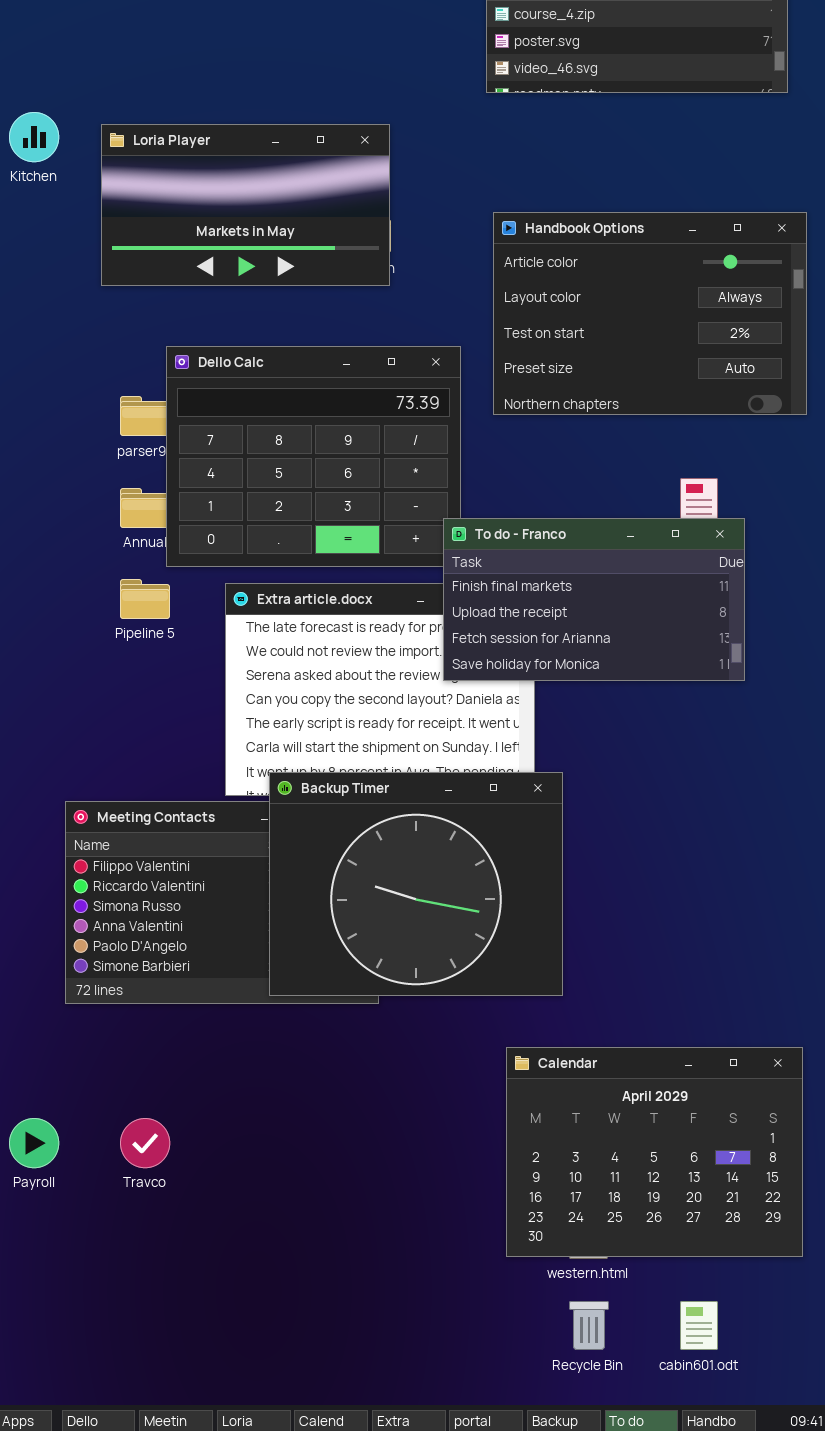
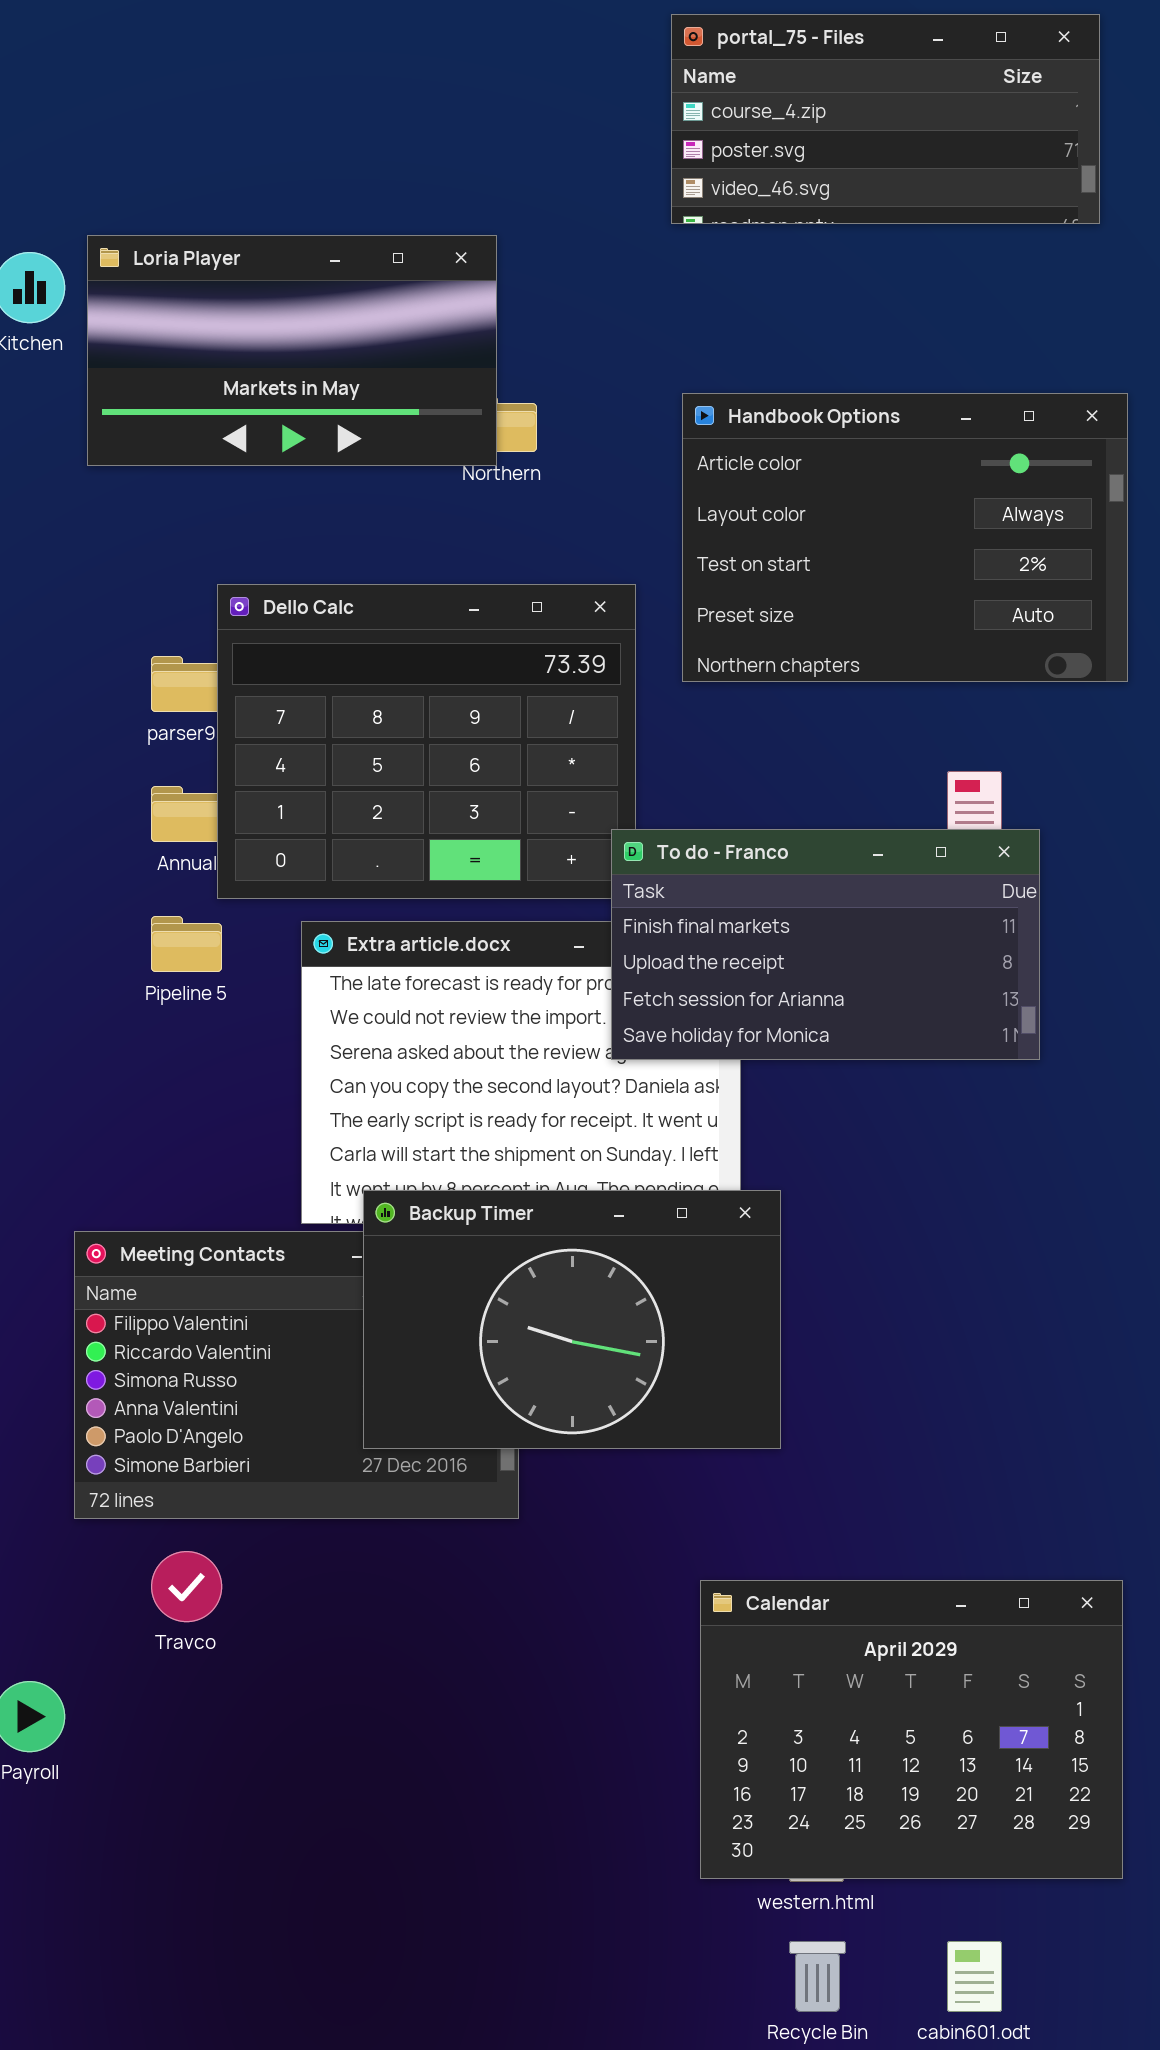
Loria Player: [101,124,390,286] -> [87,235,497,466], moved
Backup Timer: [269,772,563,996] -> [363,1190,781,1449], resized
Travco: [120,1118,170,1168] -> [151,1551,222,1622], moved

